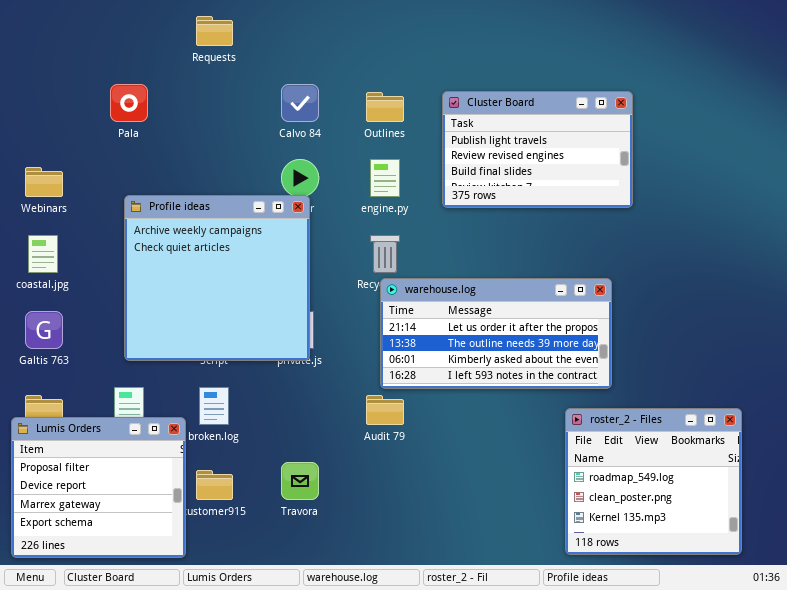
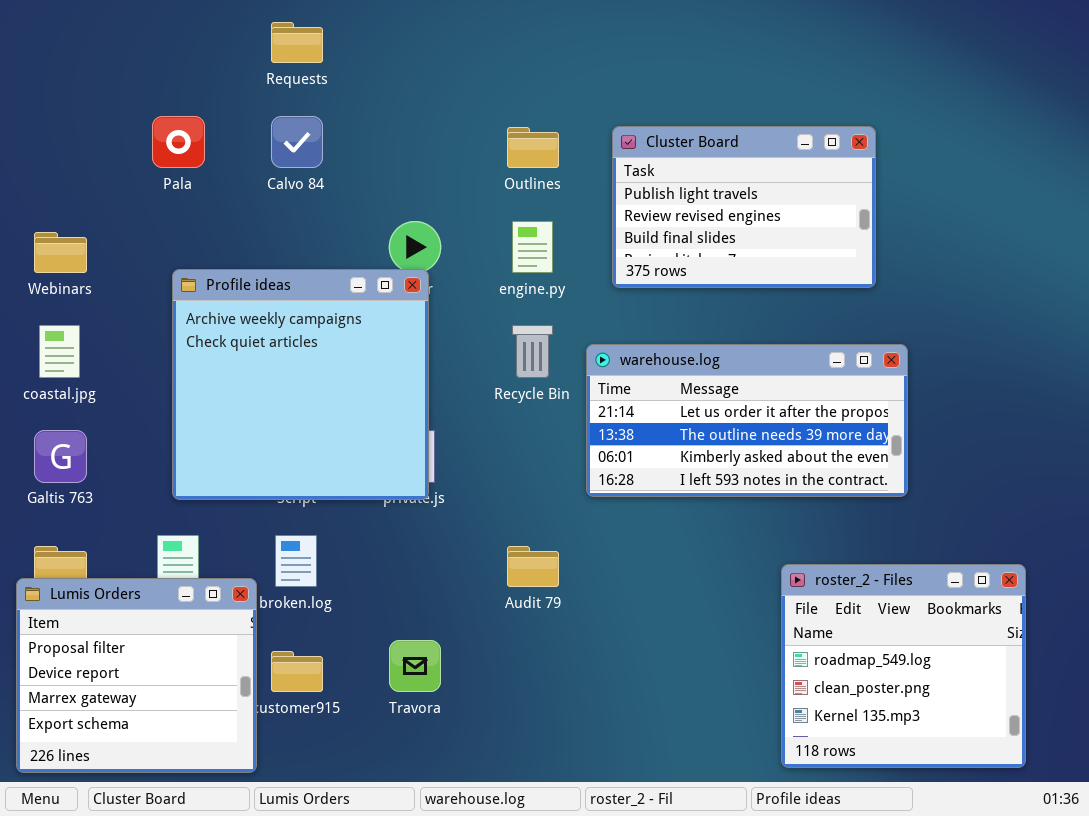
Calvo 84: [281,84,319,122] -> [271,116,323,168], moved
warehouse.log: [380,278,612,389] -> [586,344,908,497], moved

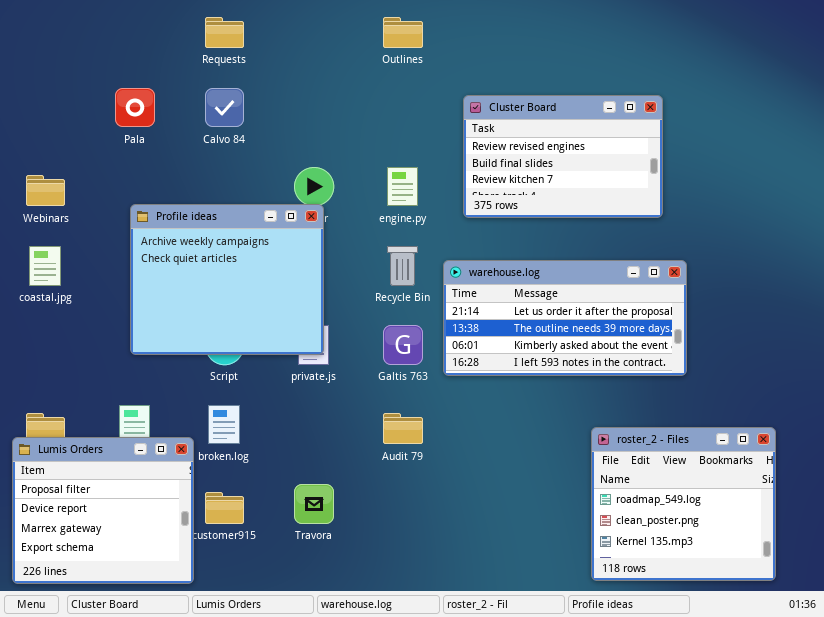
Cluster Board: [612,126,876,288] -> [463,95,663,218], scrolled down 1 row
Outlines: [507,127,559,168] -> [383,17,423,48], moved
Profile ideas: [172,269,429,500] -> [130,204,324,355], resized
Galtis 763: [34,430,87,483] -> [383,325,423,365], moved

